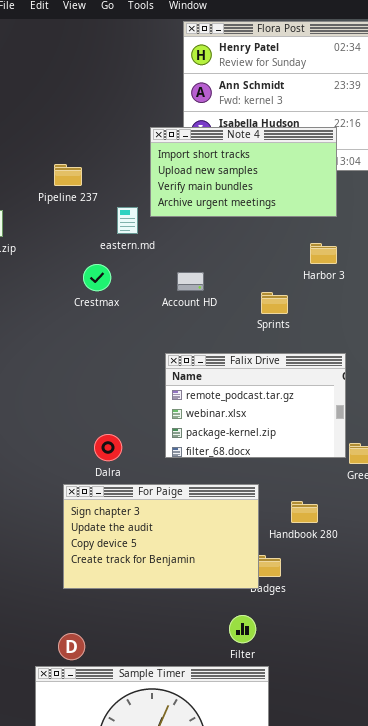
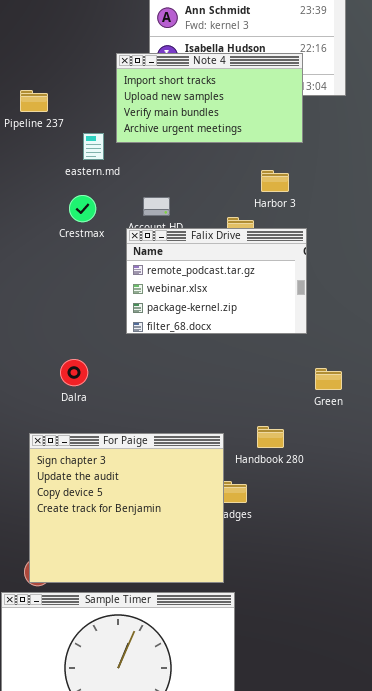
Harbor 3: [310,243,337,264] -> [261,170,289,192], moved
Crestmax: [83,264,111,291] -> [69,195,96,222], moved
Falix Drive: [165,353,346,458] -> [126,228,307,334], moved
For Paige: [63,484,259,589] -> [29,433,224,583], moved, resized

